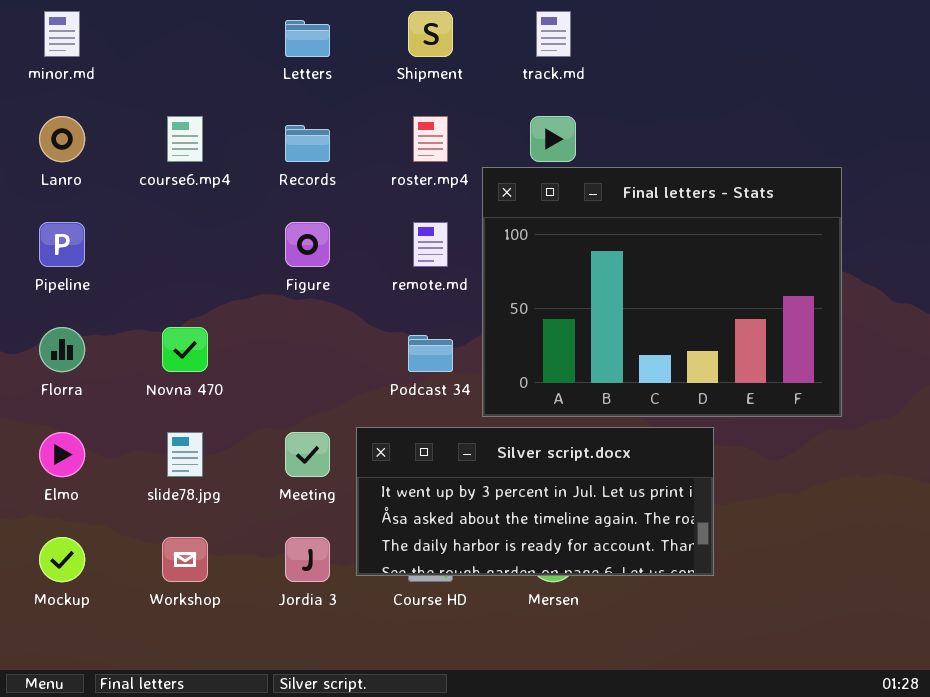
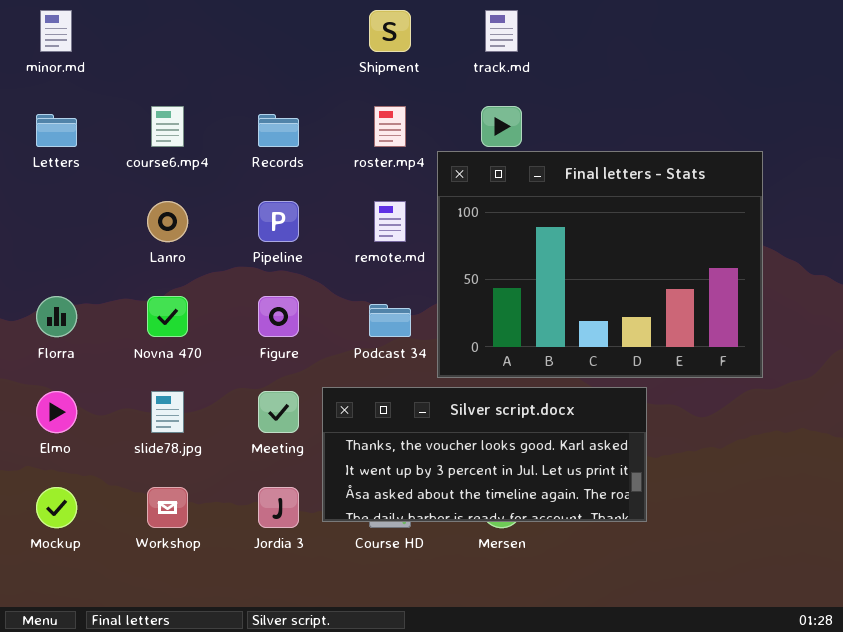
Letters: [285,20,330,57] -> [36,114,77,147], moved
Lanro: [39,116,85,162] -> [147,201,188,242], moved
Pipeline: [39,222,85,267] -> [258,201,299,242], moved
Figure: [285,222,330,267] -> [258,296,299,337], moved
Silver script.docx: [356,427,714,576] -> [322,387,647,522], scrolled up 1 row

